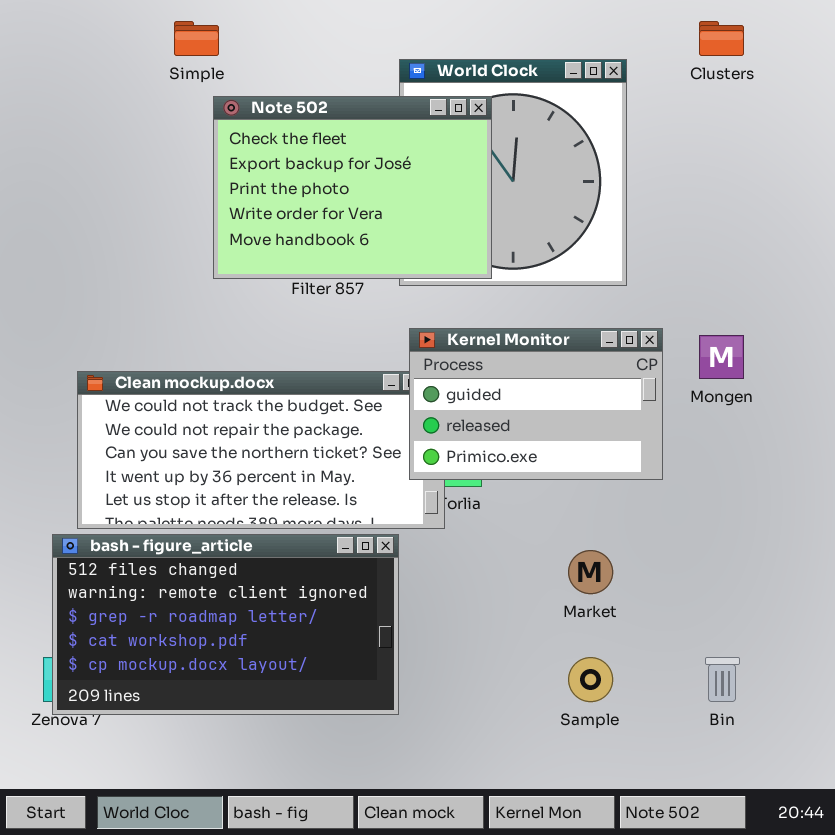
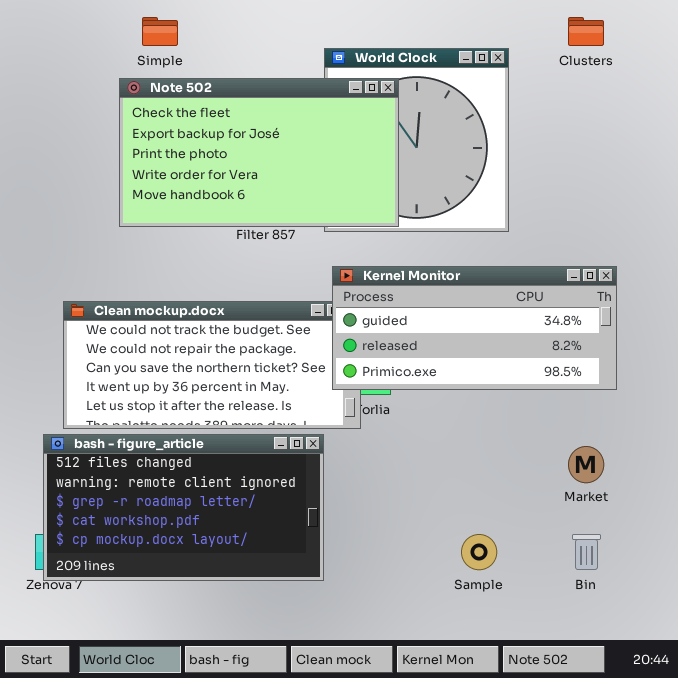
Note 502: [213,96,492,279] -> [119,78,399,227], resized
Kernel Monitor: [409,328,663,480] -> [332,266,617,390], resized
Market: [568,550,613,594] -> [568,446,604,483], moved

